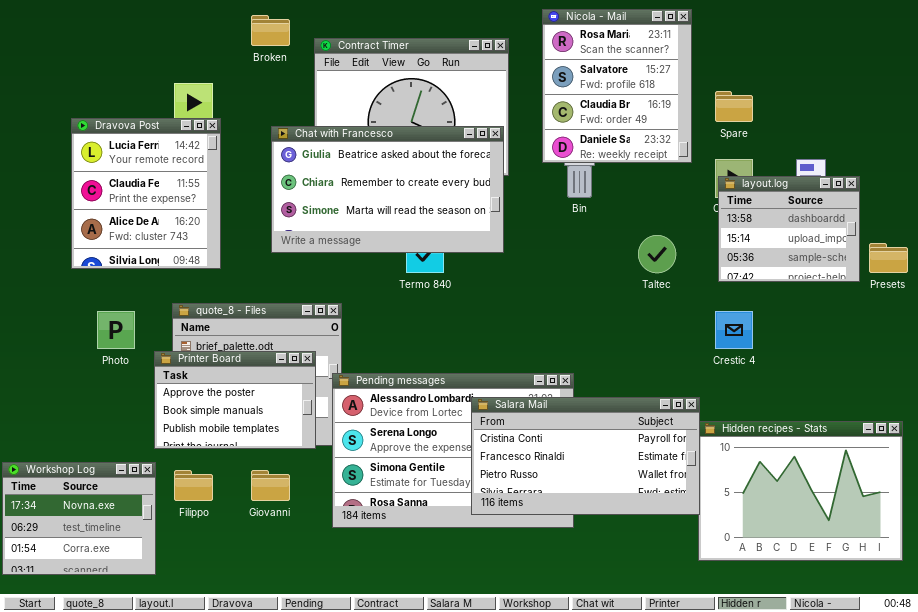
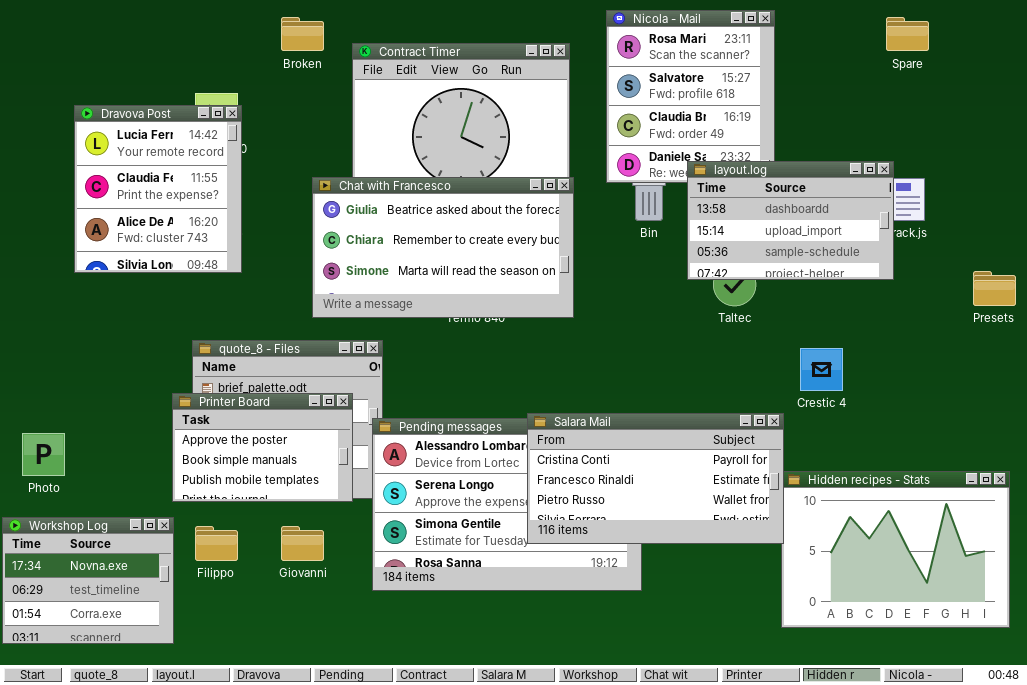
Spare: [715,91,753,122] -> [886,17,929,51], moved
Dravova Post: [71,118,221,269] -> [74,105,242,273], moved
Chat with Francesco: [271,126,504,253] -> [312,177,574,318], moved
layout.log: [718,176,860,282] -> [687,161,894,280], moved, resized
Photo: [97,311,135,349] -> [22,433,65,476], moved
Salara Mail: [471,397,700,515] -> [527,413,784,544], moved

